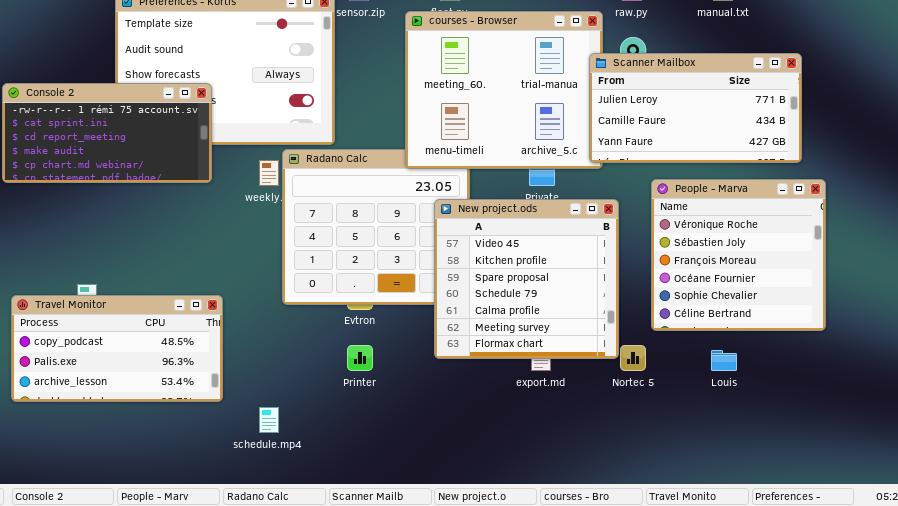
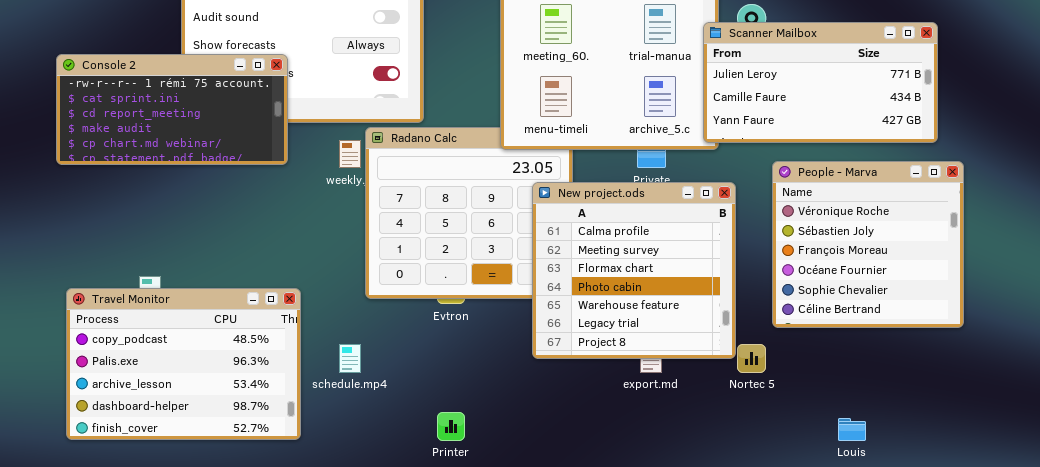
New project.ods: [434,199,619,359] -> [532,182,736,359], scrolled down 4 rows
Travel Monitor: [11,295,223,402] -> [66,288,301,440], resized
Printer: [347,345,373,371] -> [437,412,465,441], moved
Louis: [711,350,737,371] -> [838,418,866,441], moved
schedule.mp4: [259,407,279,433] -> [339,344,361,373], moved

